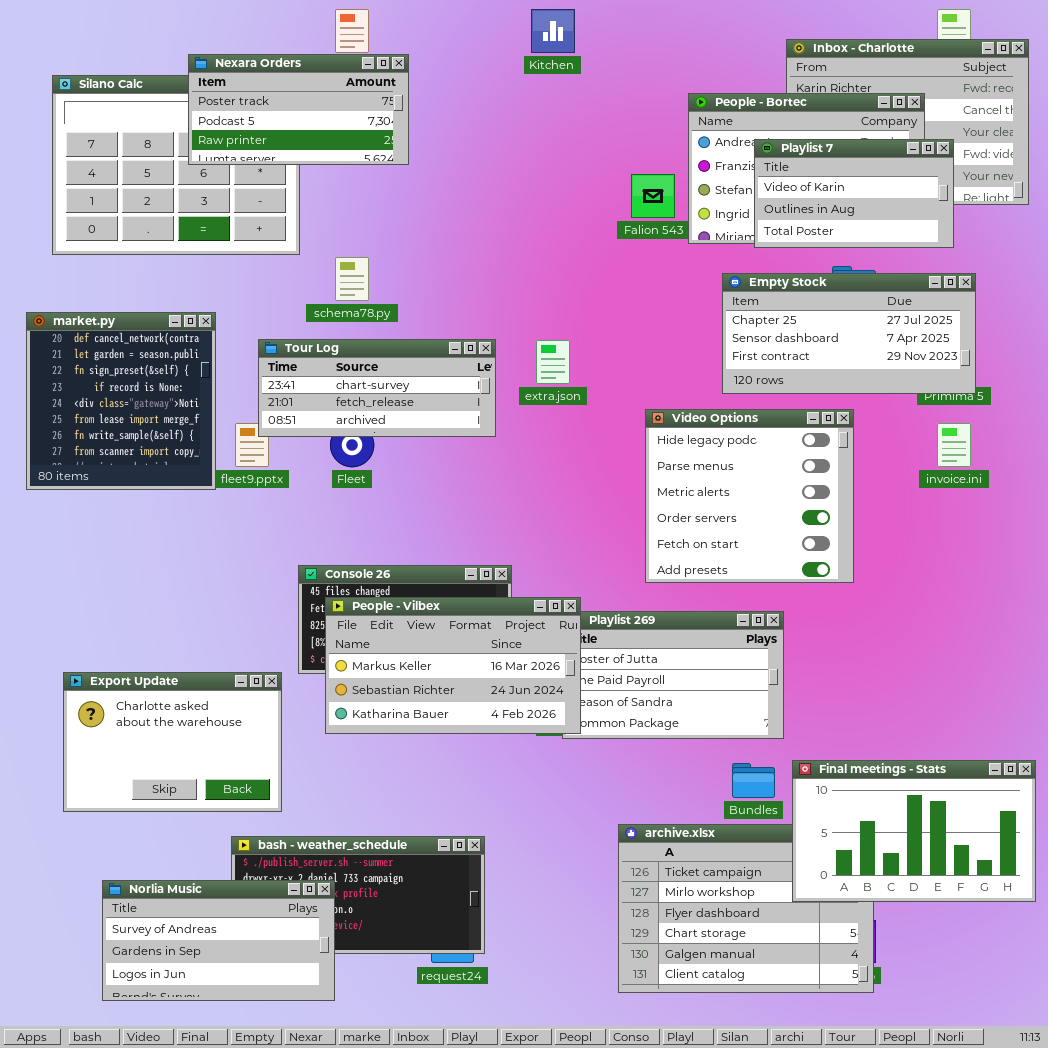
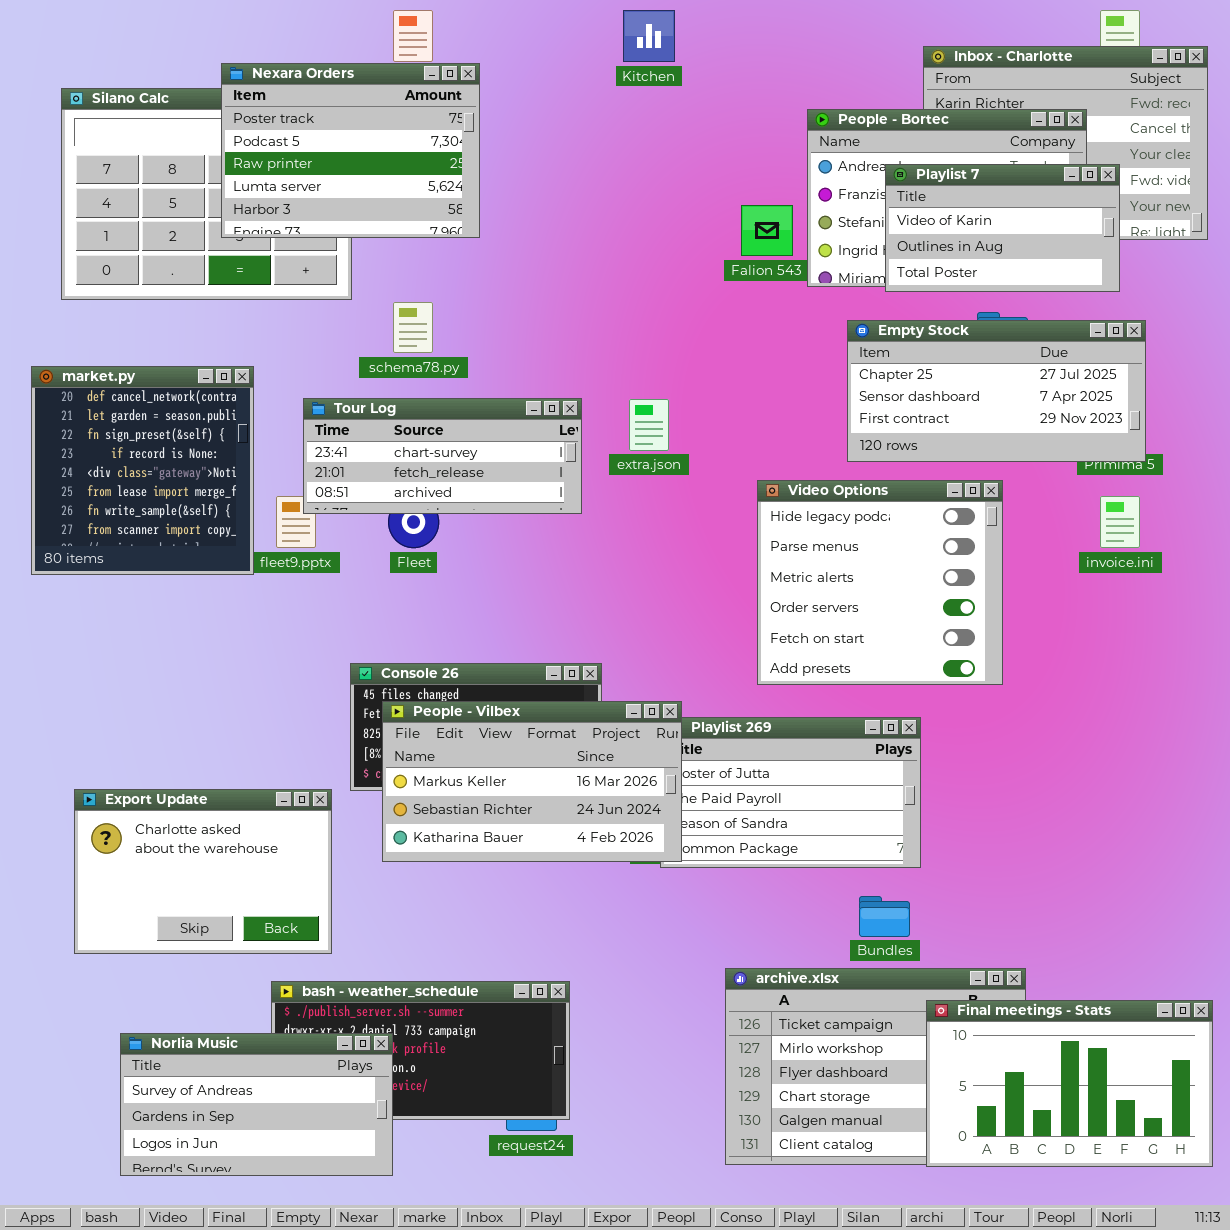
Nexara Orders: [188,54,409,165] -> [221,63,480,238], resized
Final meetings - Stats: [792,760,1036,902] -> [926,1000,1213,1167], moved

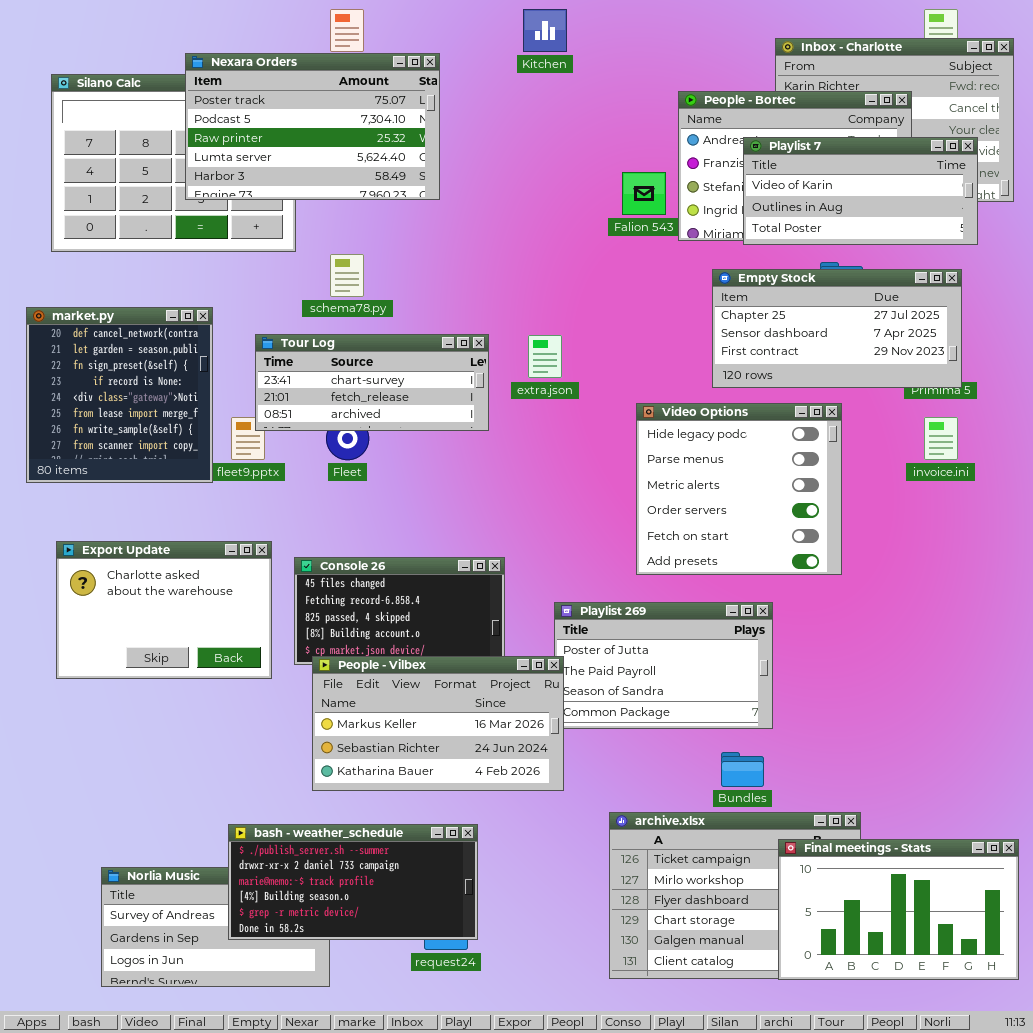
Nexara Orders: [221,63,480,238] -> [185,53,440,200], resized
Playlist 7: [885,164,1120,292] -> [743,137,978,245], resized
People - Vilbex: [382,701,682,862] -> [312,656,564,791], moved
Export Update: [74,789,332,954] -> [56,541,272,679], moved
bash - weather_schedule: [271,981,570,1120] -> [228,824,478,940], raised

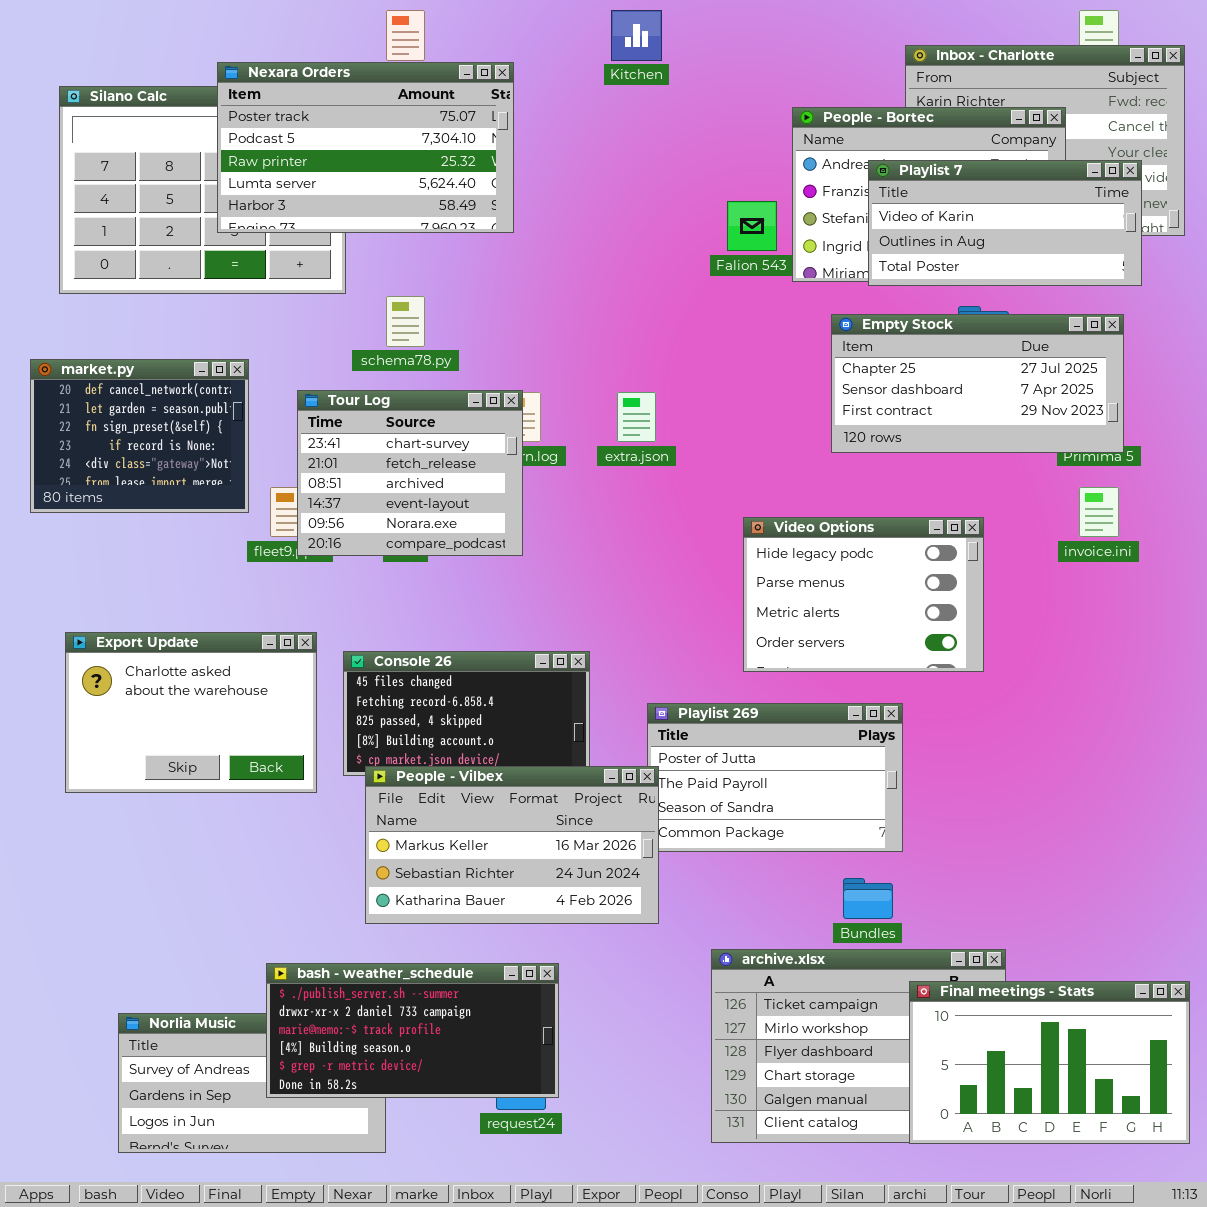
market.py: [26,307,213,483] -> [30,359,249,513], resized
Tour Log: [255,334,489,431] -> [297,390,523,556], resized
Video Options: [636,403,842,575] -> [743,517,984,672], resized

